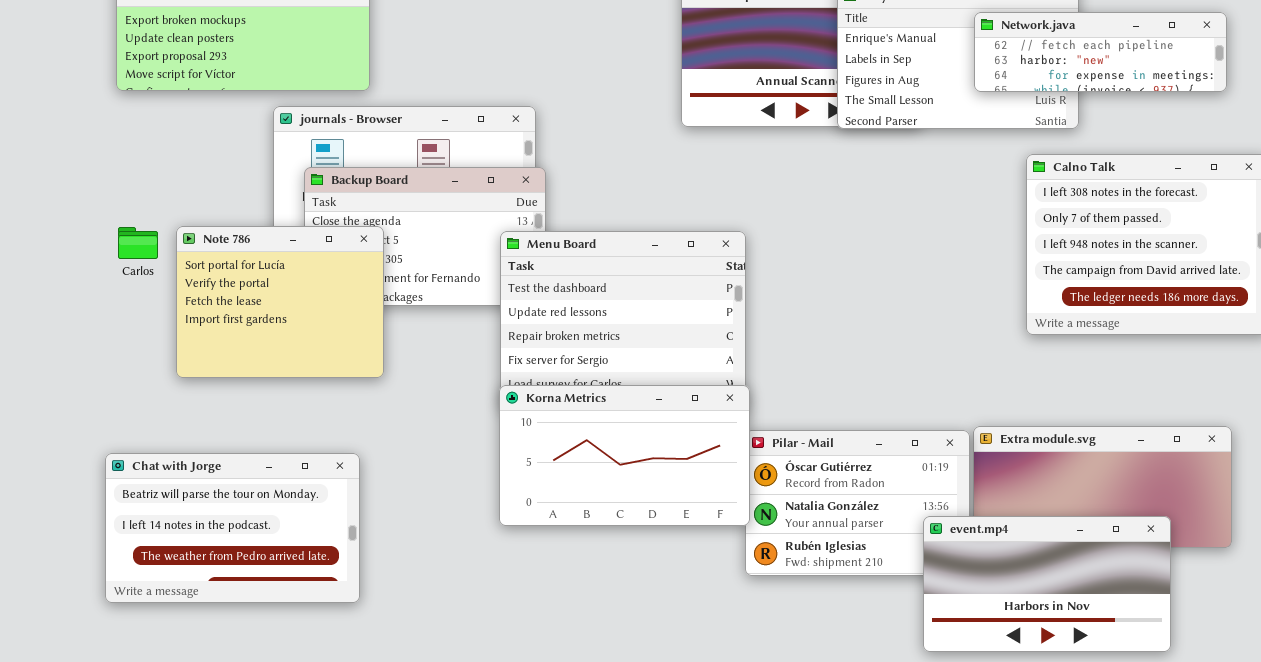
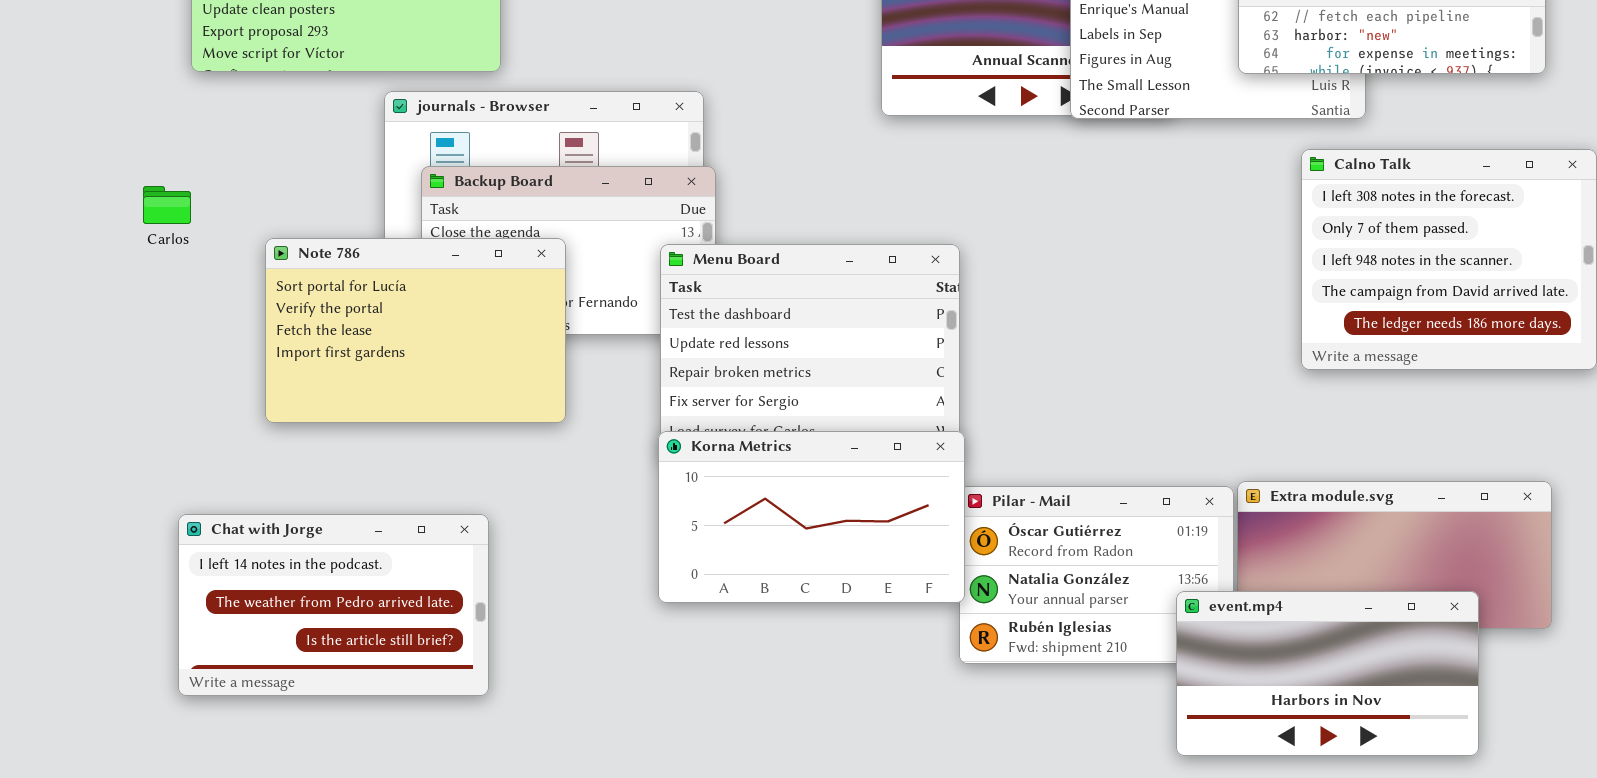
Note 786: [176,226,384,378] -> [265,238,566,423], resized
Carlos: [118,227,158,259] -> [143,186,191,224], moved
Chat with Jorge: [105,453,360,603] -> [178,514,489,696], scrolled down 1 row

